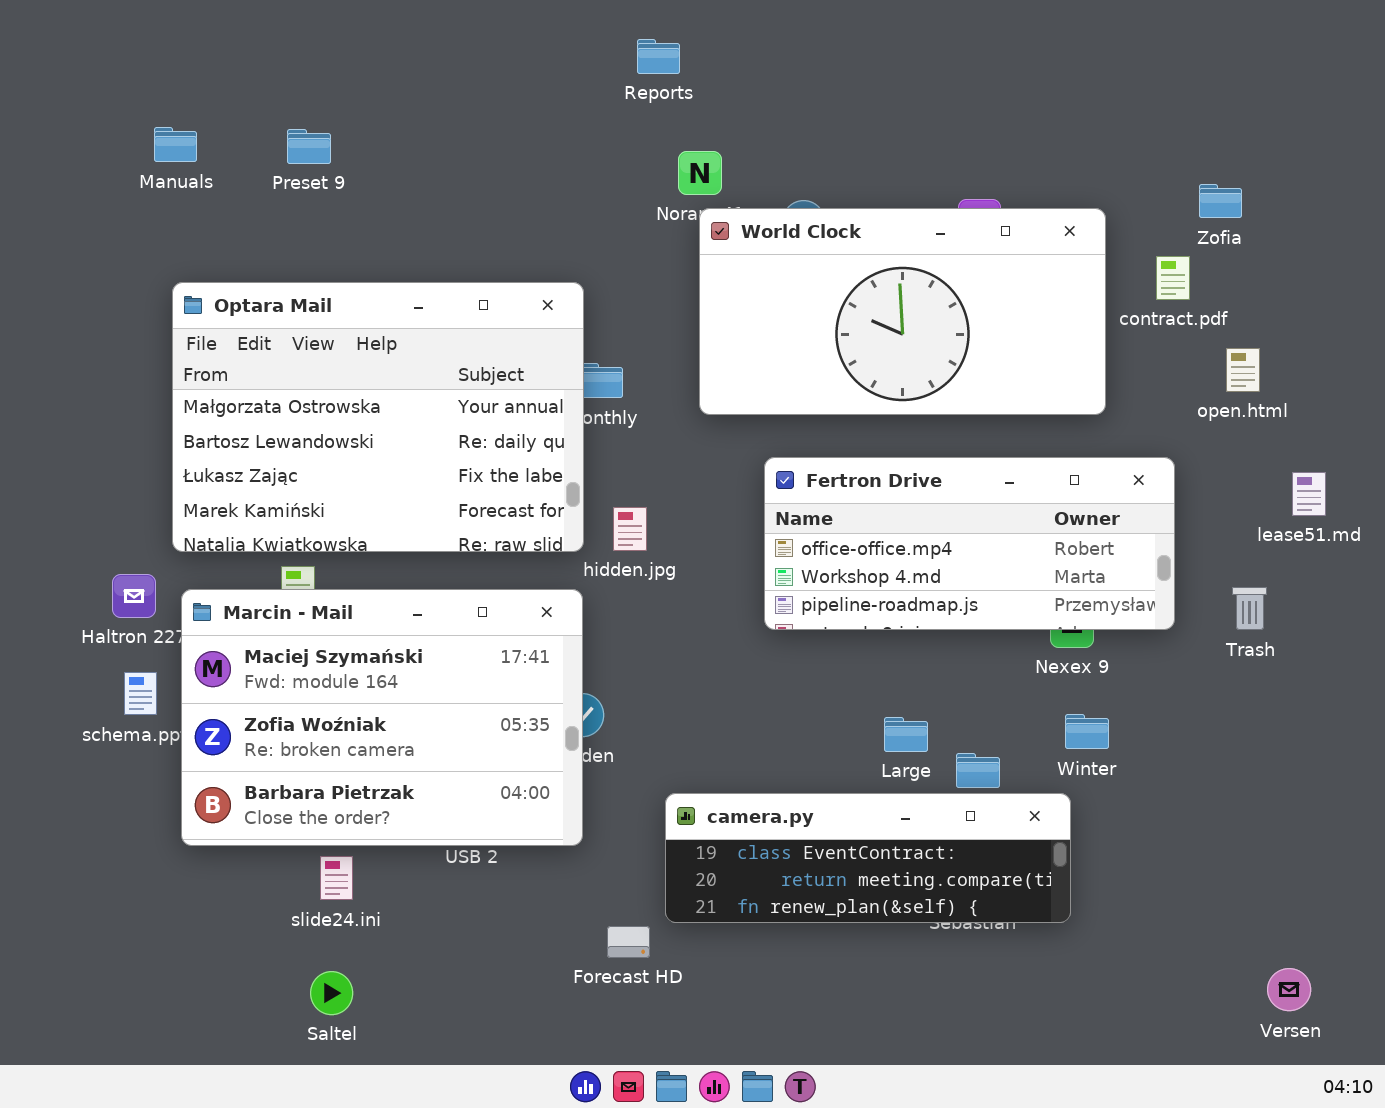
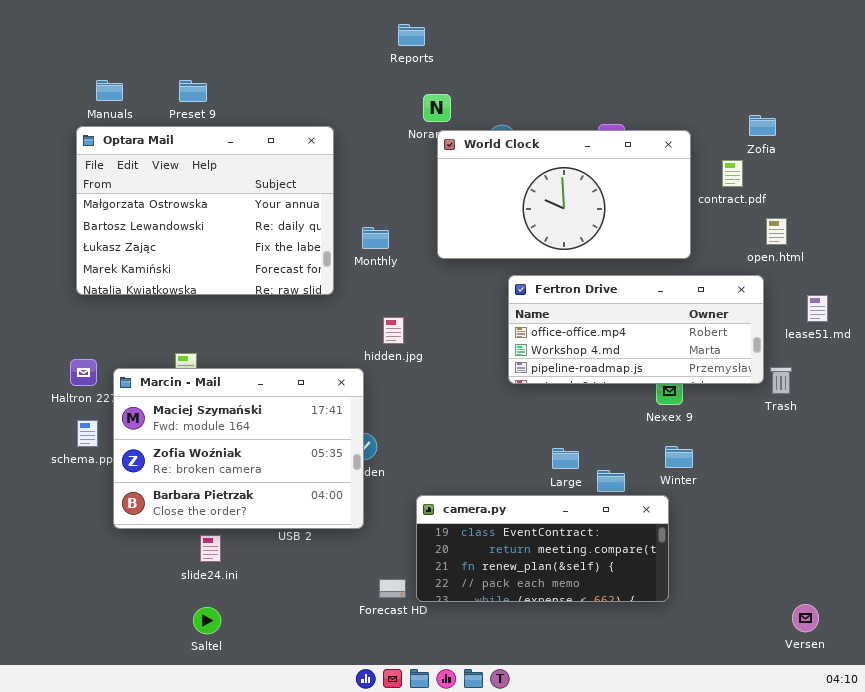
Optara Mail: [172,282,584,552] -> [76,126,334,295], moved
Fertron Drive: [764,457,1175,630] -> [508,275,764,384], moved
camera.py: [665,793,1071,923] -> [416,495,669,602], resized

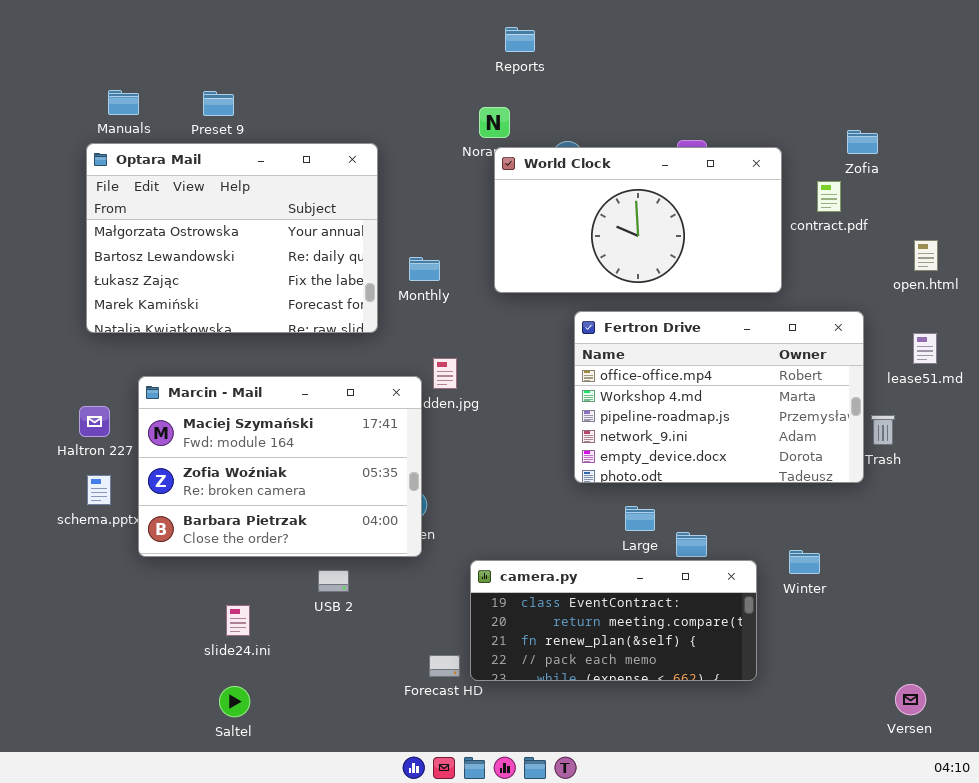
Reports: [398,24,425,46] -> [505,27,535,52], moved
open.html: [766,218,787,245] -> [914,240,938,271], moved
Fertron Drive: [508,275,764,384] -> [574,311,864,483], resized
Marcin - Mail: [113,368,364,529] -> [138,376,422,557], moved
Winter: [665,446,693,468] -> [789,550,820,574], moved

